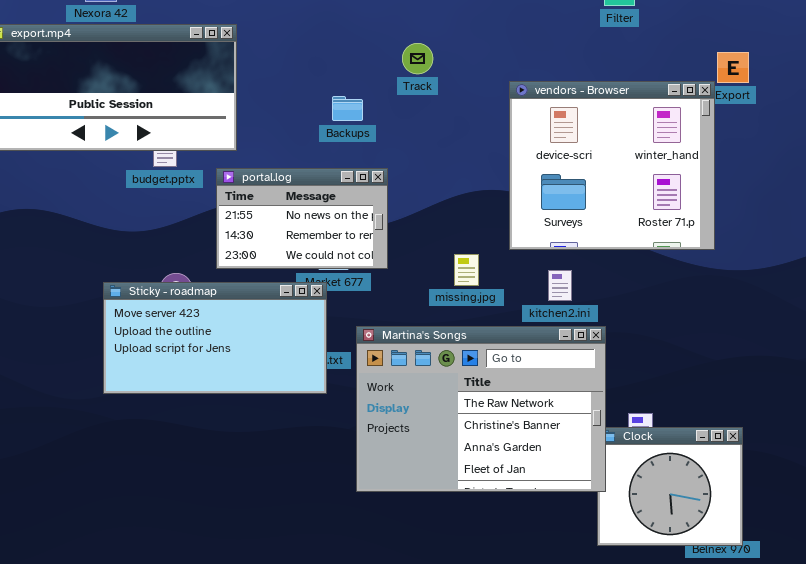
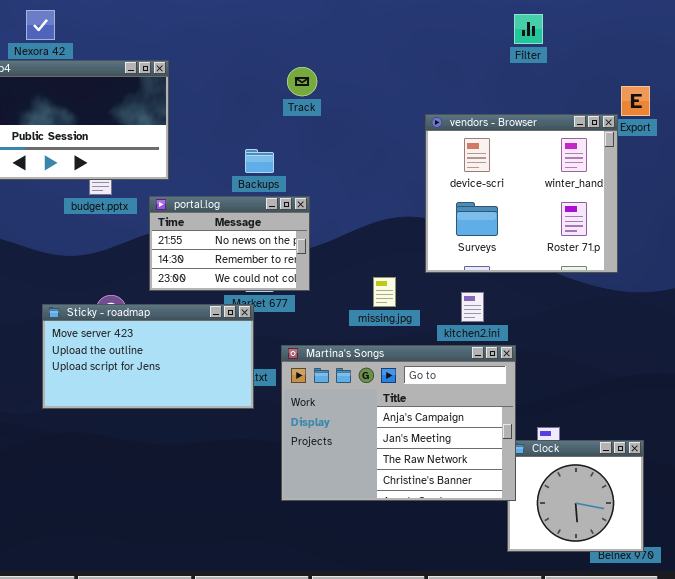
Track: [402,43,433,74] -> [287,67,317,96], moved
Backups: [332,96,363,121] -> [245,149,274,173], moved
Martina's Songs: [356,326,606,492] -> [281,345,516,501], scrolled up 2 rows

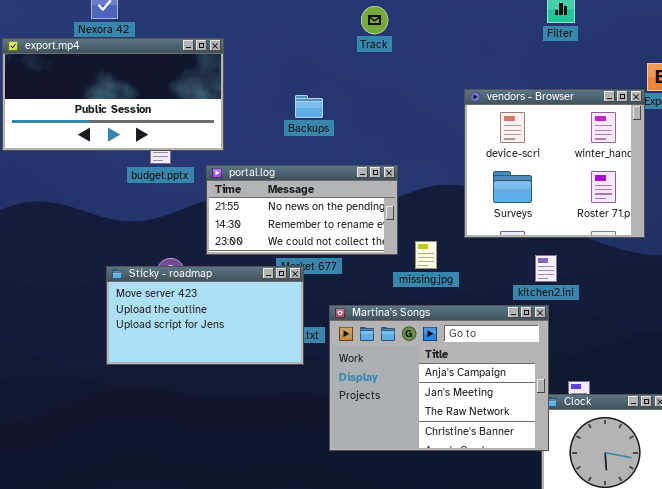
Track: [287,67,317,96] -> [361,6,388,34], moved
Backups: [245,149,274,173] -> [295,95,323,118], moved
portal.log: [149,196,310,291] -> [206,165,398,255], resized
kitchen2.ini: [461,292,484,322] -> [535,255,557,282], moved

